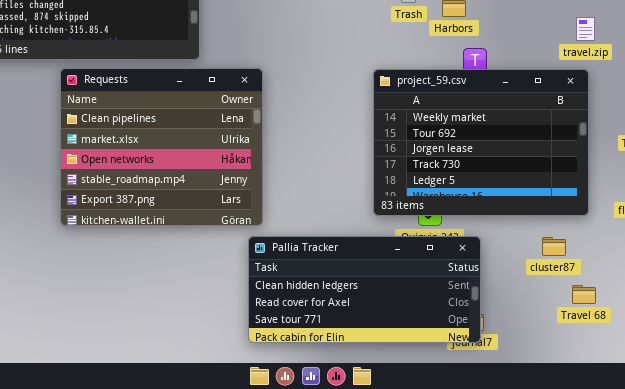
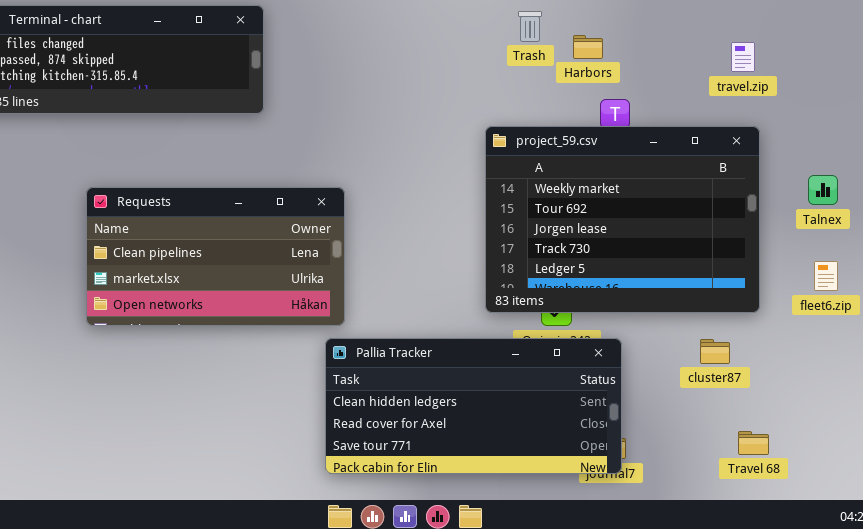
travel.zip: [576,17,595,41] -> [731,42,755,72], moved
Requests: [60,68,263,226] -> [86,187,345,326], resized
Travel 68: [572,285,596,304] -> [738,431,769,455], moved

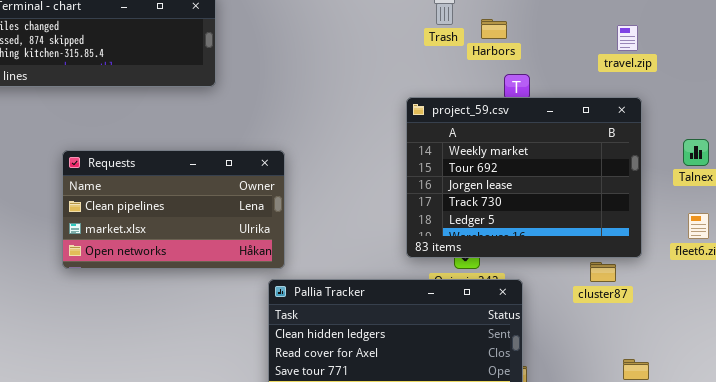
cluster87: [700,339,730,364] -> [590,262,616,282], moved

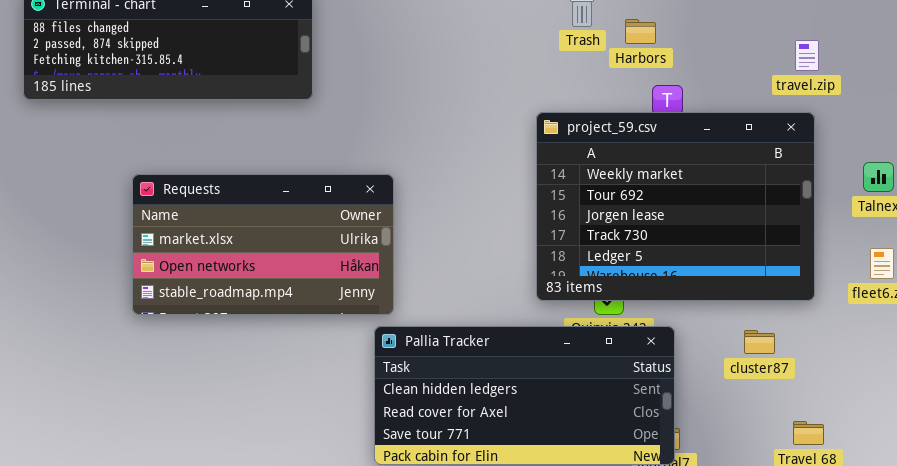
travel.zip: [617,25,638,51] -> [795,40,819,71], moved
Requests: [62,150,285,269] -> [132,174,394,315], scrolled down 1 row
cluster87: [590,262,616,282] -> [744,330,775,354], moved

